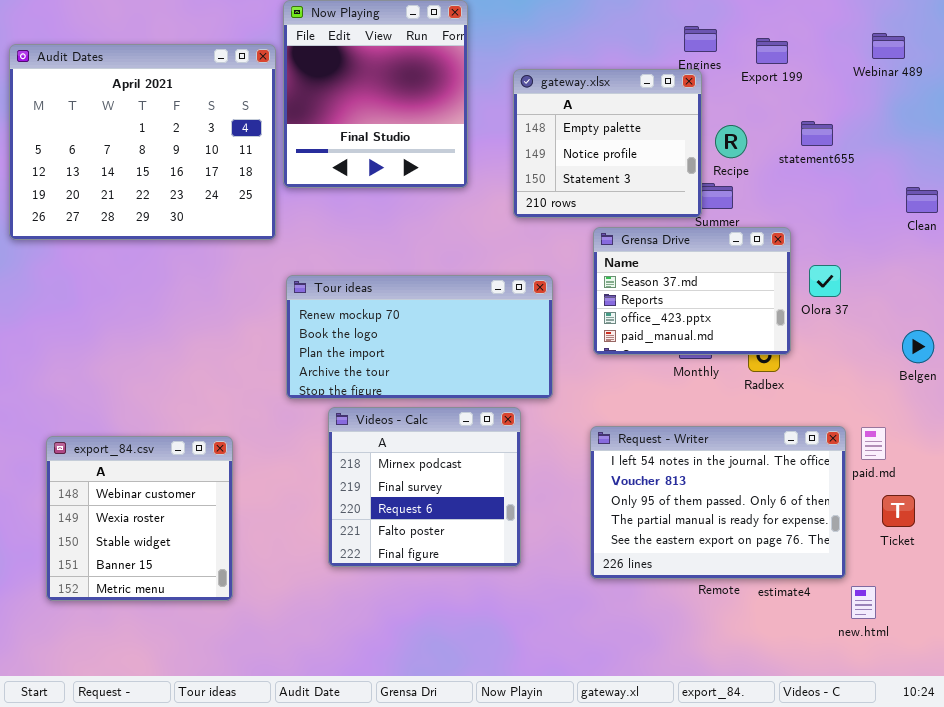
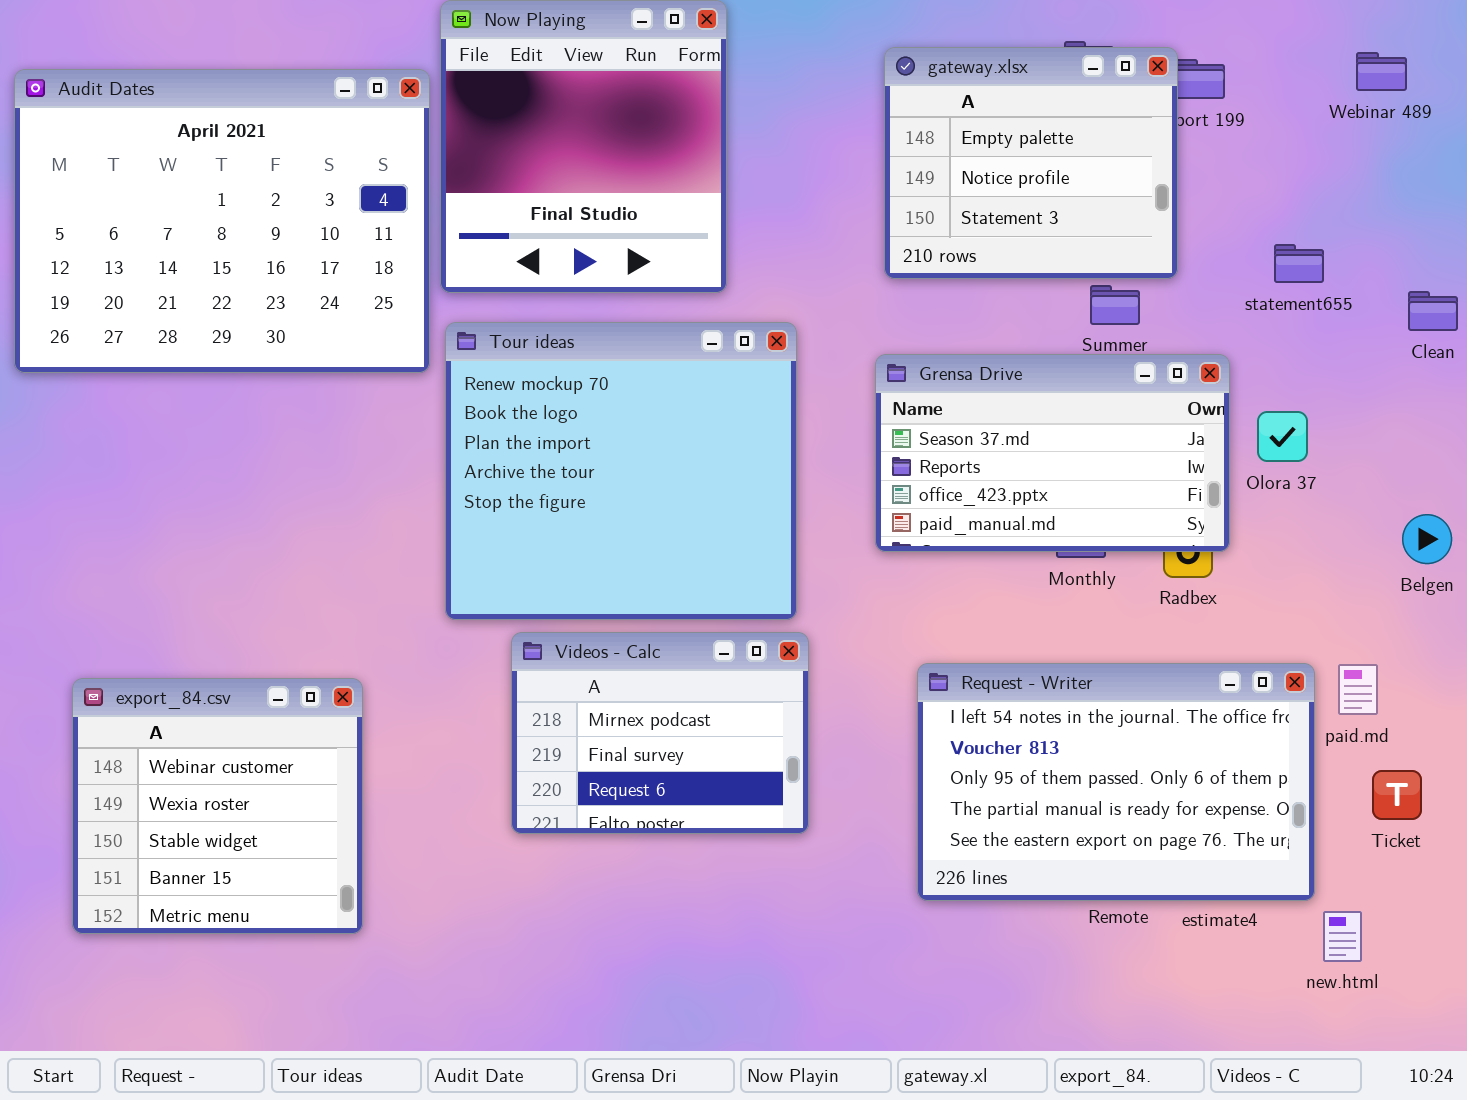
gateway.xlsx: [513,69,702,218] -> [884,47,1178,279], moved
statement655: [801,121,833,146] -> [1274,244,1324,283], moved
Grensa Drive: [593,227,791,355] -> [875,354,1230,552], resized
Tour ideas: [286,275,553,399] -> [445,322,797,620], resized
Videos - Calc: [328,407,521,567] -> [511,632,809,834], resized

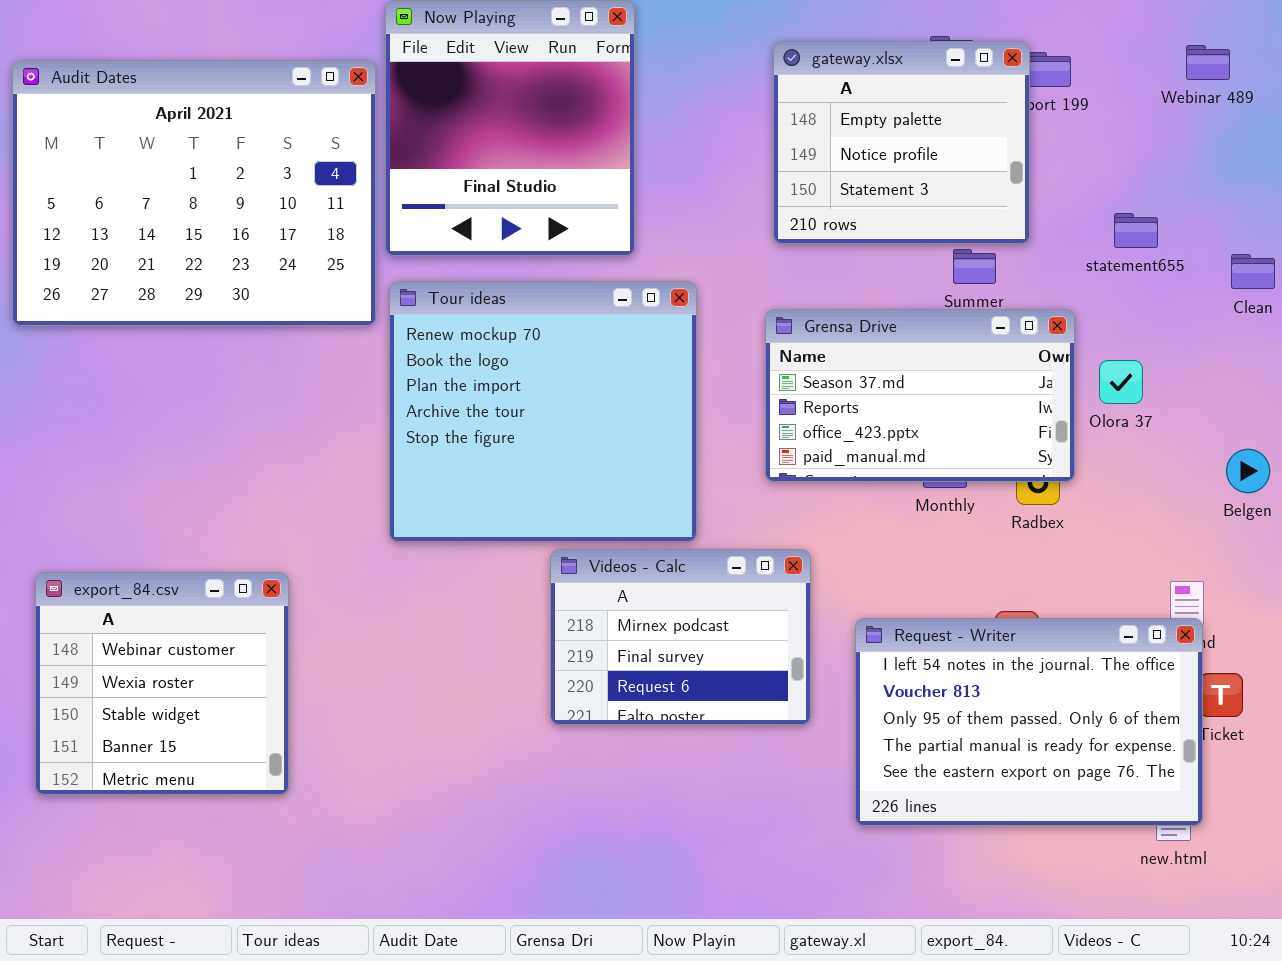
Videos - Calc: [511,632,809,834] -> [550,549,811,725], moved
Request - Writer: [917,663,1315,901] -> [855,618,1203,826], moved
export_84.csv: [72,678,363,934] -> [35,572,289,795], moved

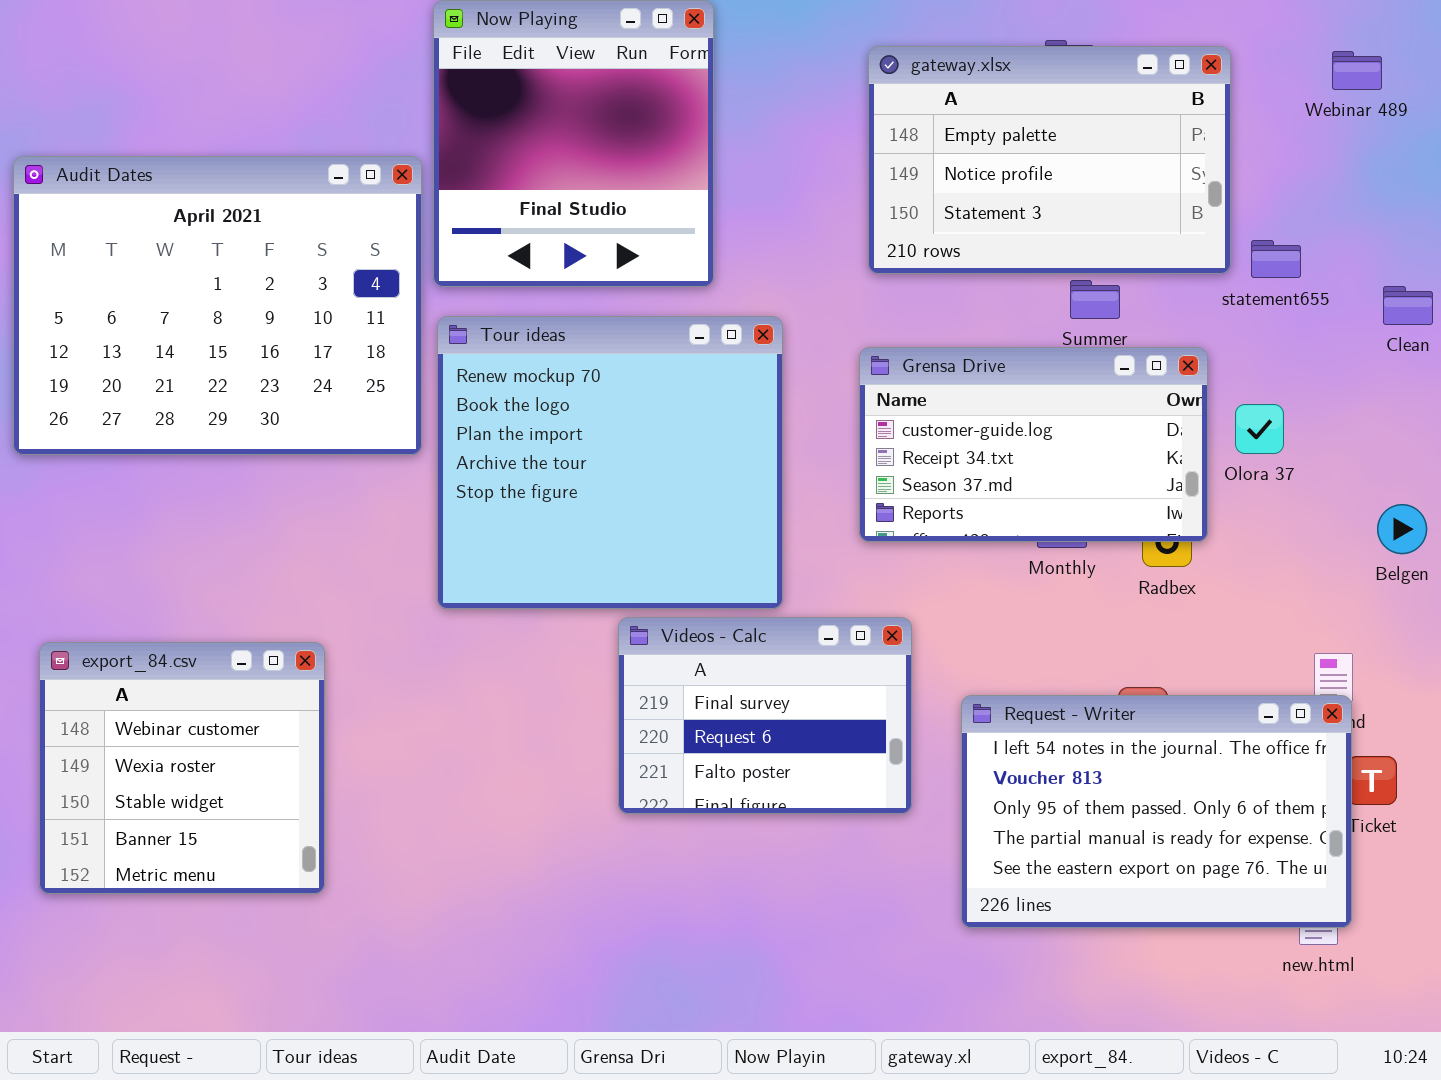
gateway.xlsx: [773,41,1030,244] -> [868,46,1231,274], resized
Audit Dates: [12,60,376,326] -> [13,156,422,455], moved
Grensa Drive: [765,309,1075,482] -> [859,347,1208,542], scrolled up 2 rows
Videos - Calc: [550,549,811,725] -> [618,617,912,814], scrolled down 1 row

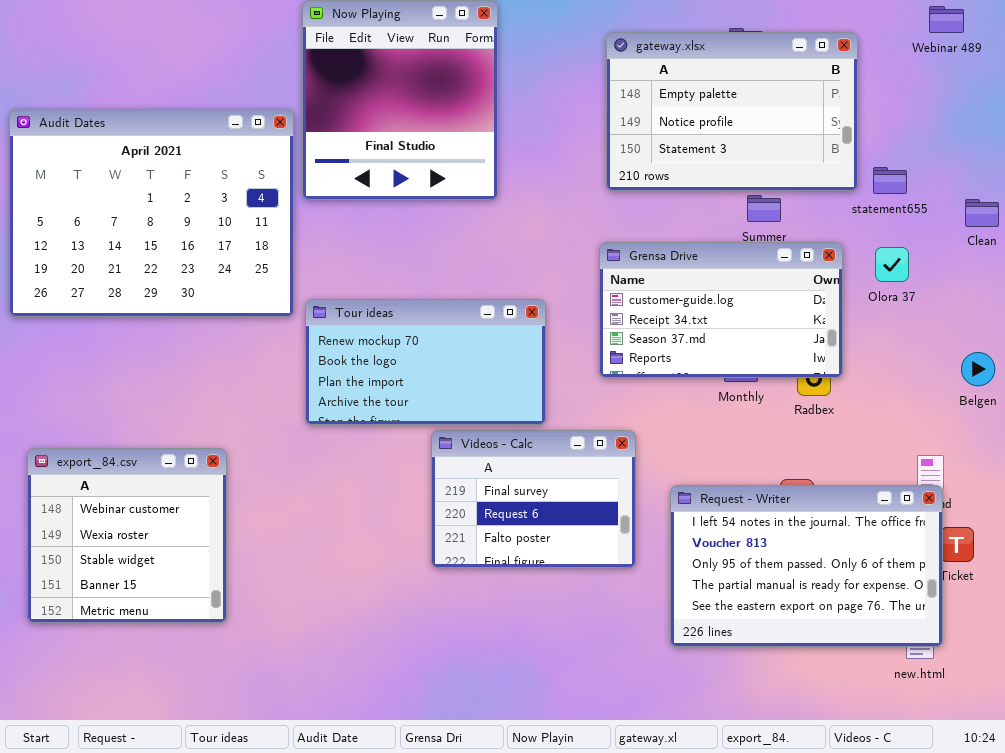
Webinar 489: [1332,51,1382,90] -> [929,6,964,33], moved
Tour ideas: [437,316,783,609] -> [305,299,546,425], resized
Olora 37: [1235,404,1284,454] -> [875,247,909,282], moved

